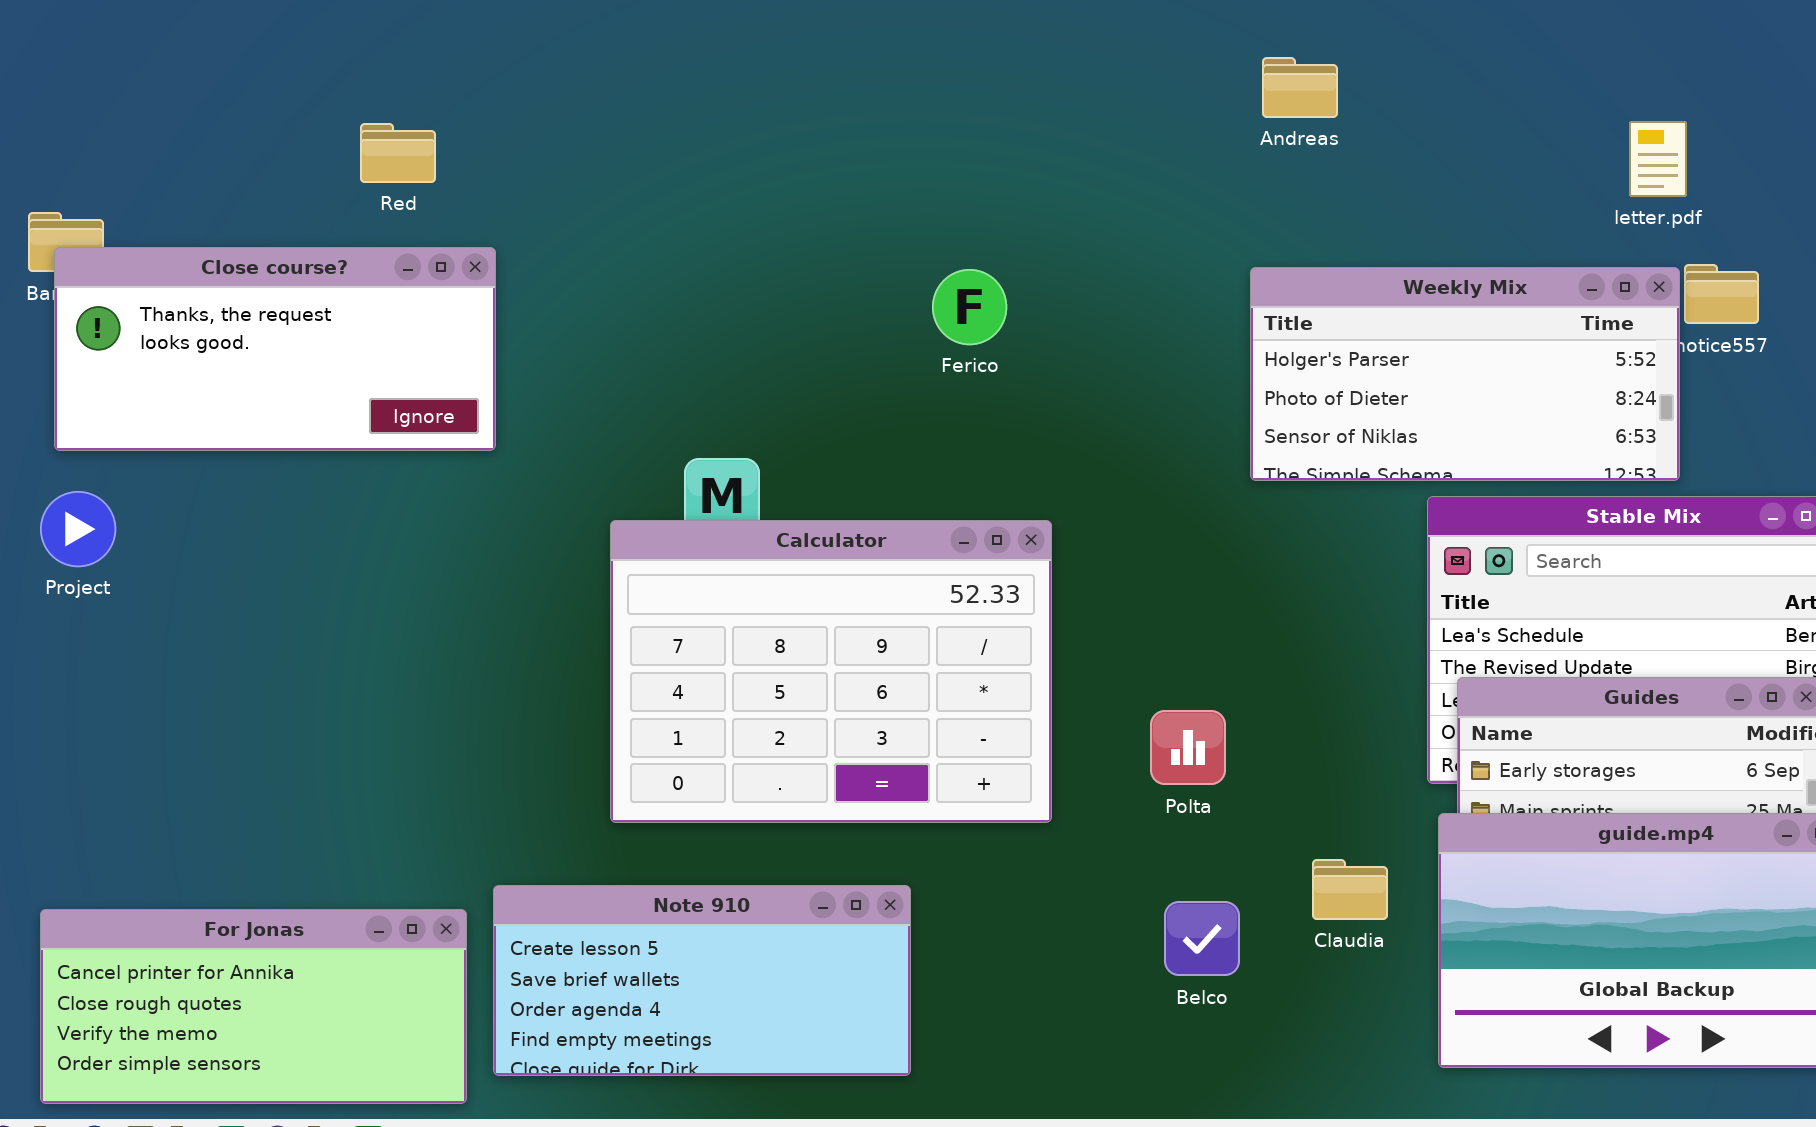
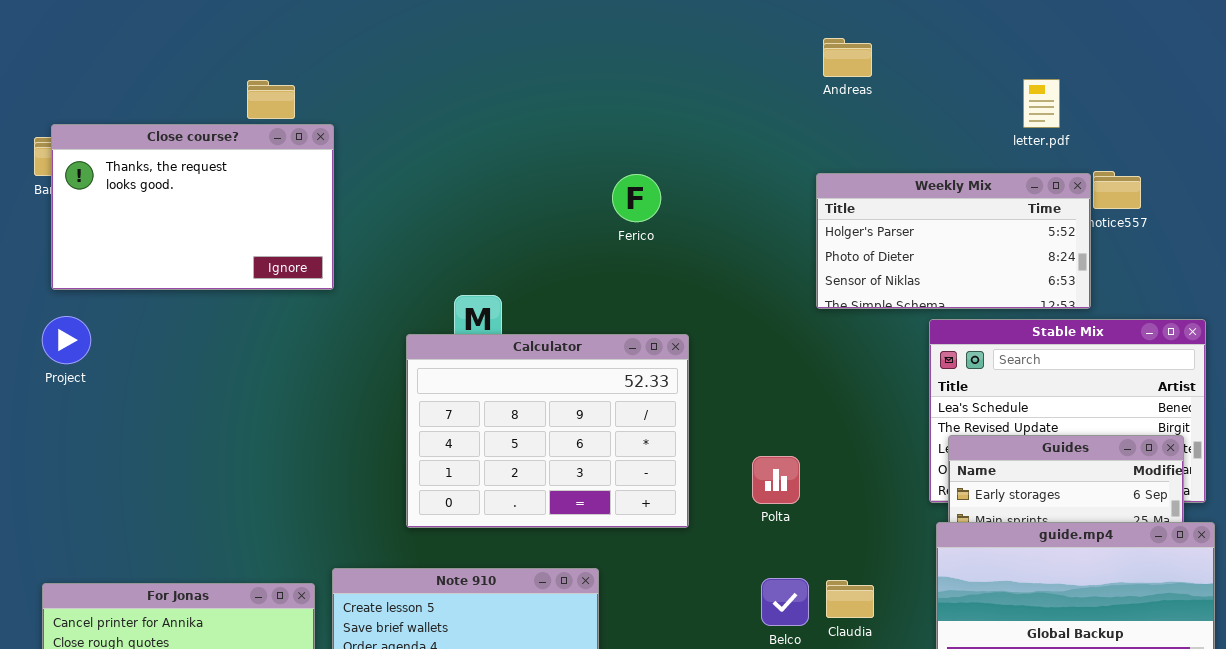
letter.pdf: [1629,121,1687,197] -> [1023,79,1060,128], moved
Close course?: [54,247,496,451] -> [51,124,334,290], resized
Claudia: [1312,859,1388,920] -> [826,580,874,618], moved

